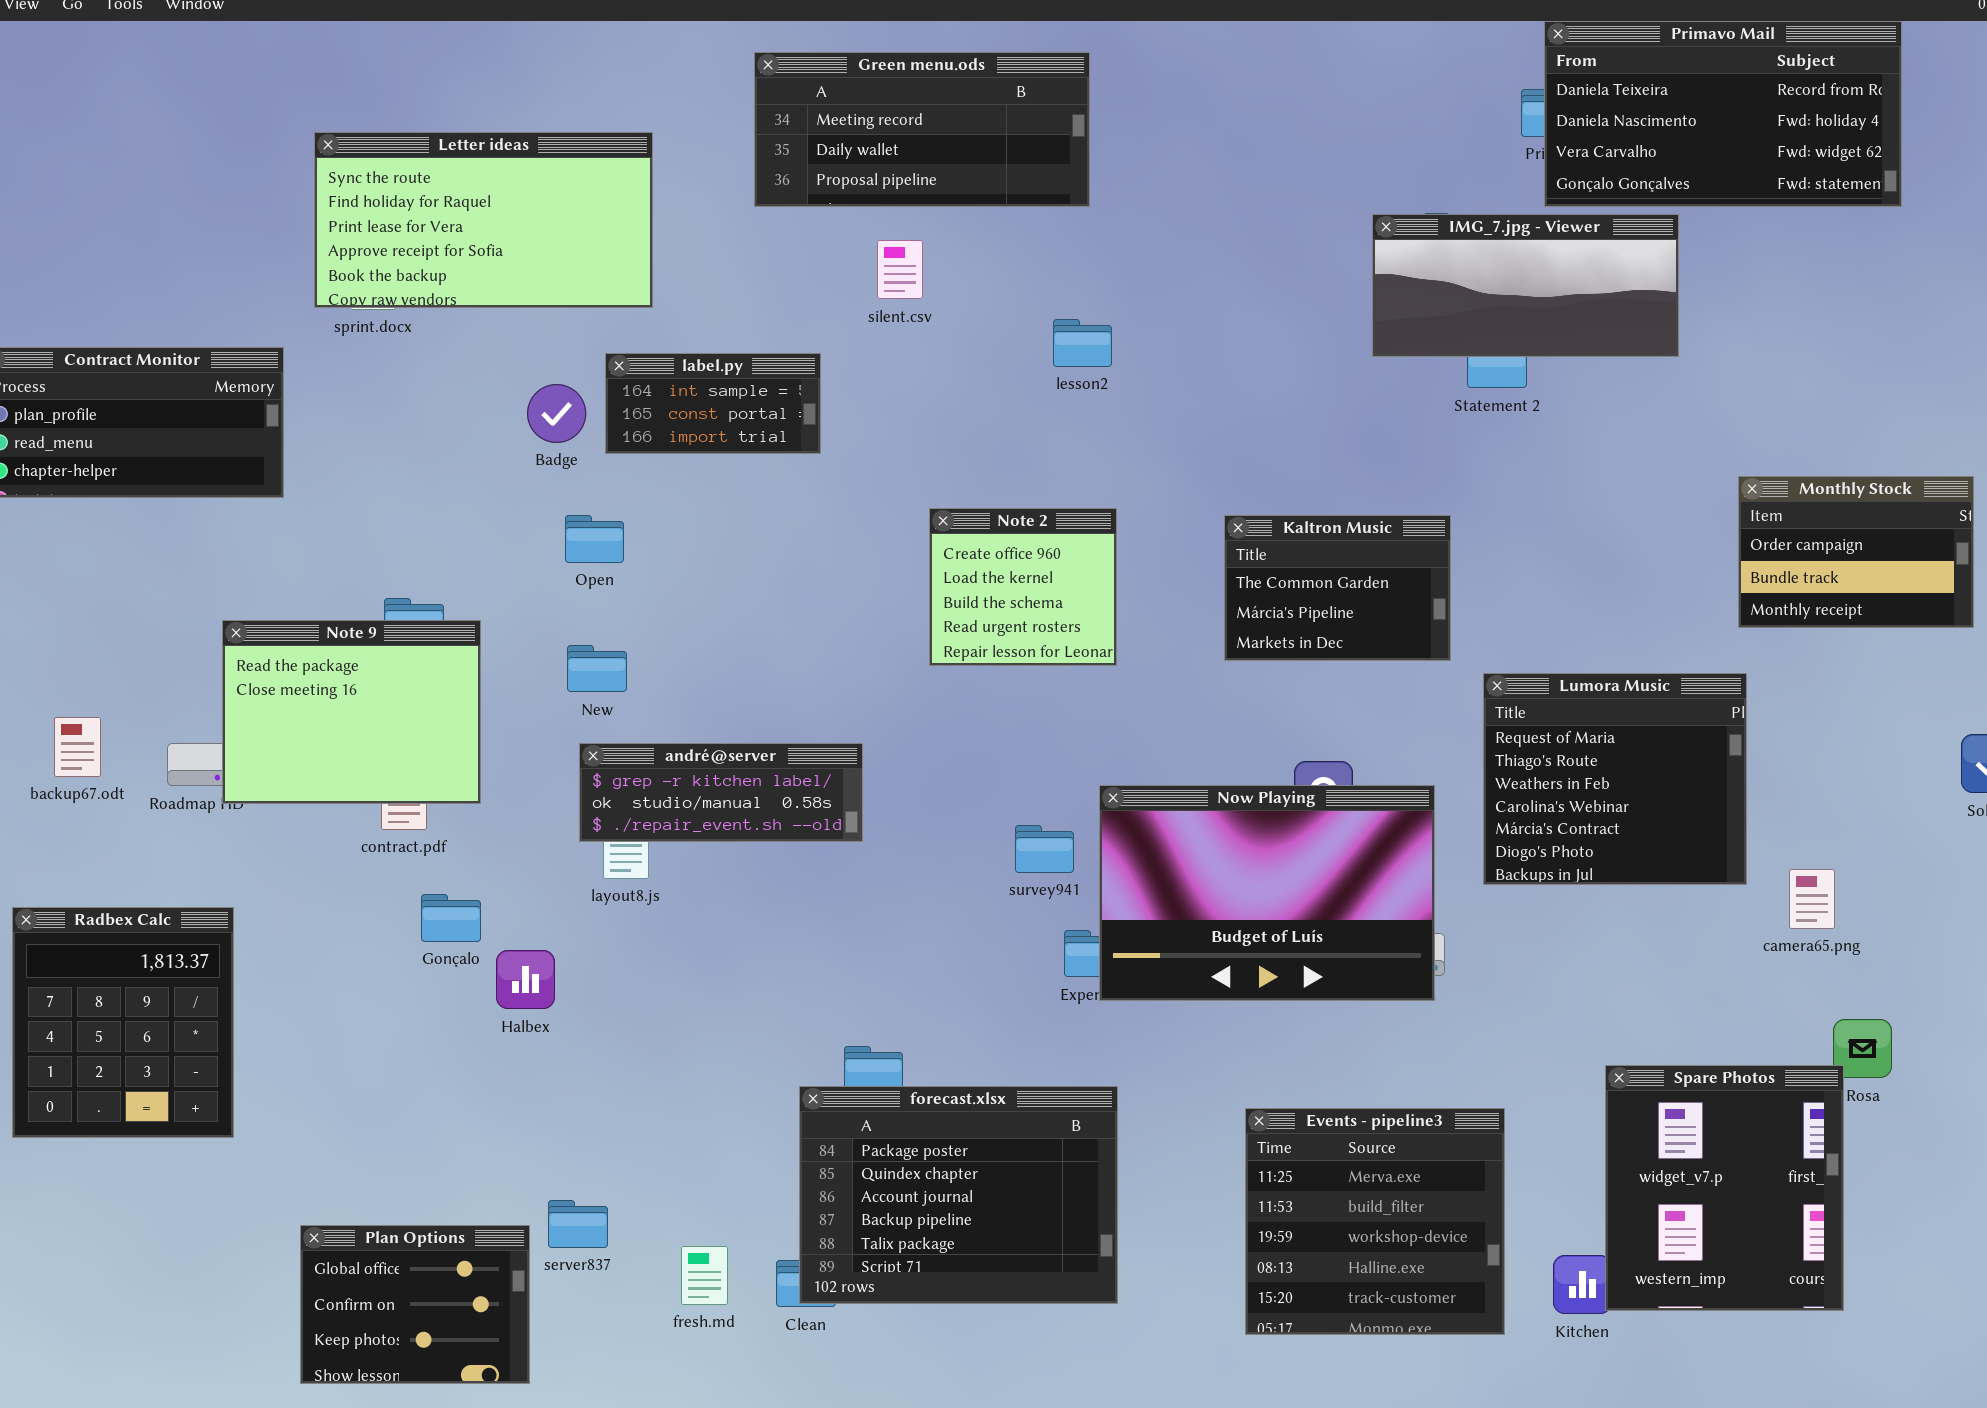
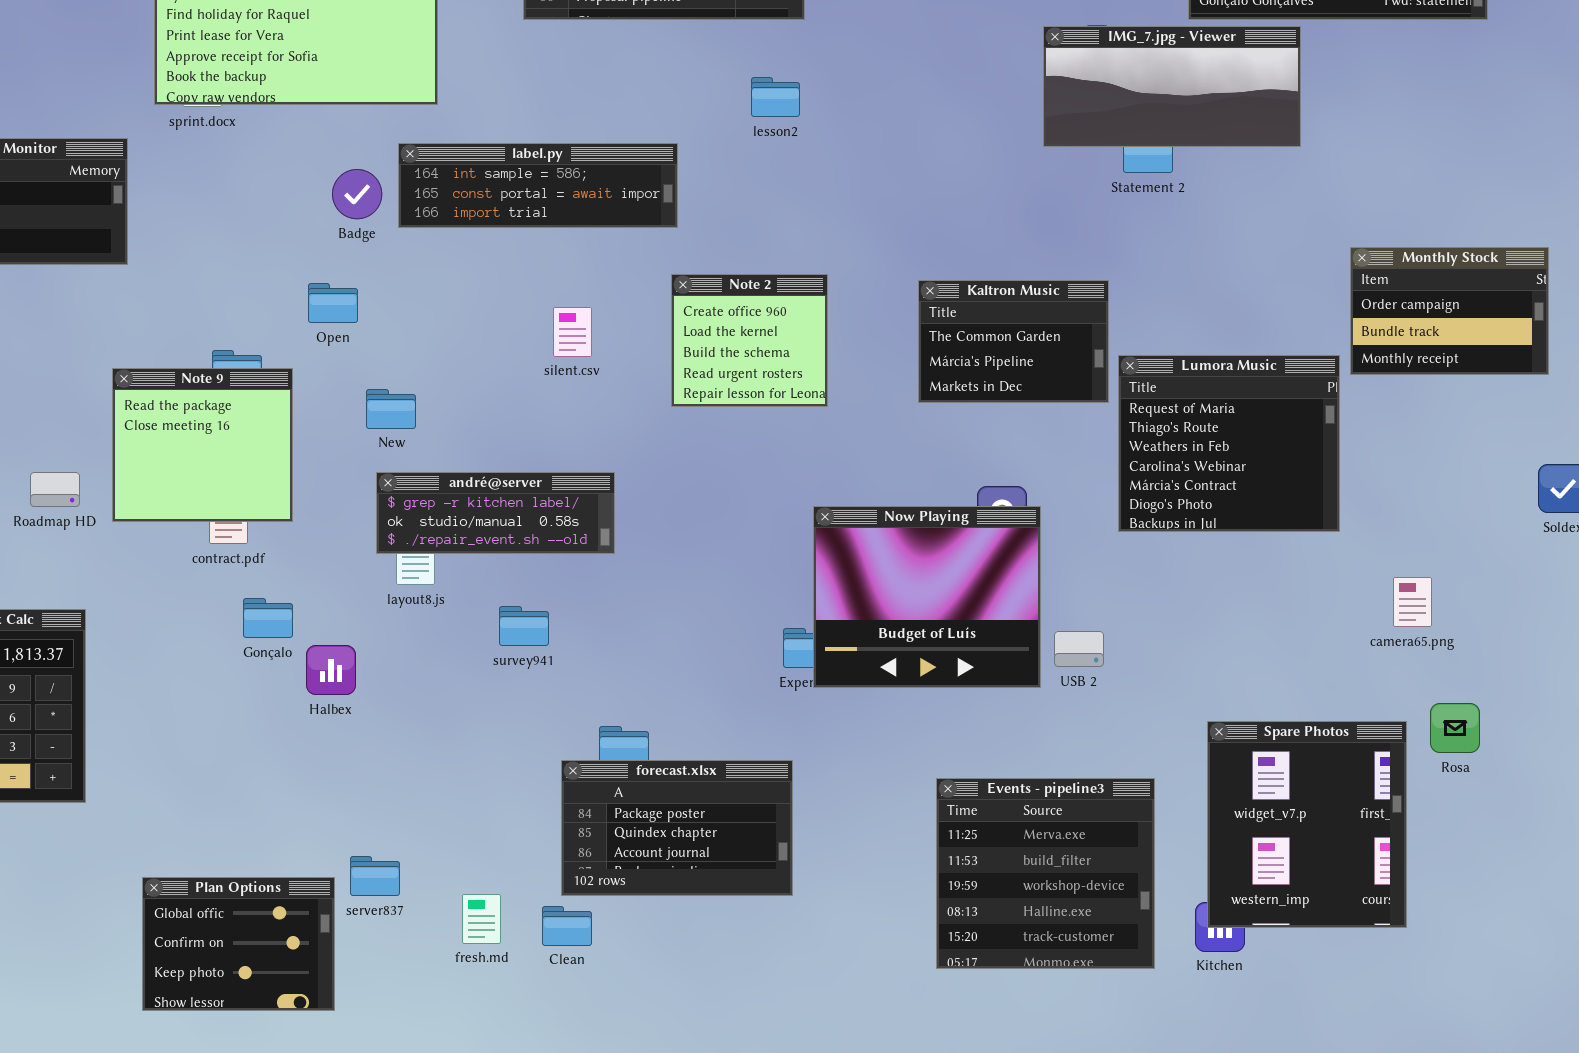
silent.csv: [877,240,923,299] -> [553,307,592,357], moved
lesson2: [1053,319,1112,367] -> [751,77,800,117], moved
label.py: [605,353,821,454] -> [398,143,678,228], resized
Open: [565,515,624,563] -> [308,283,358,323], moved
Note 9: [222,620,481,804] -> [112,368,293,522], resized
Lumora Music: [1483,673,1747,885] -> [1118,355,1340,532], moved
Now Playing: [1099,785,1435,1001] -> [813,506,1041,688], resized
survey941: [1015,825,1074,873] -> [499,606,549,646], moved
Spare Photos: [1605,1065,1844,1311] -> [1207,721,1407,928], moved
forecast.xlsx: [799,1086,1118,1304] -> [561,760,793,896], resized

